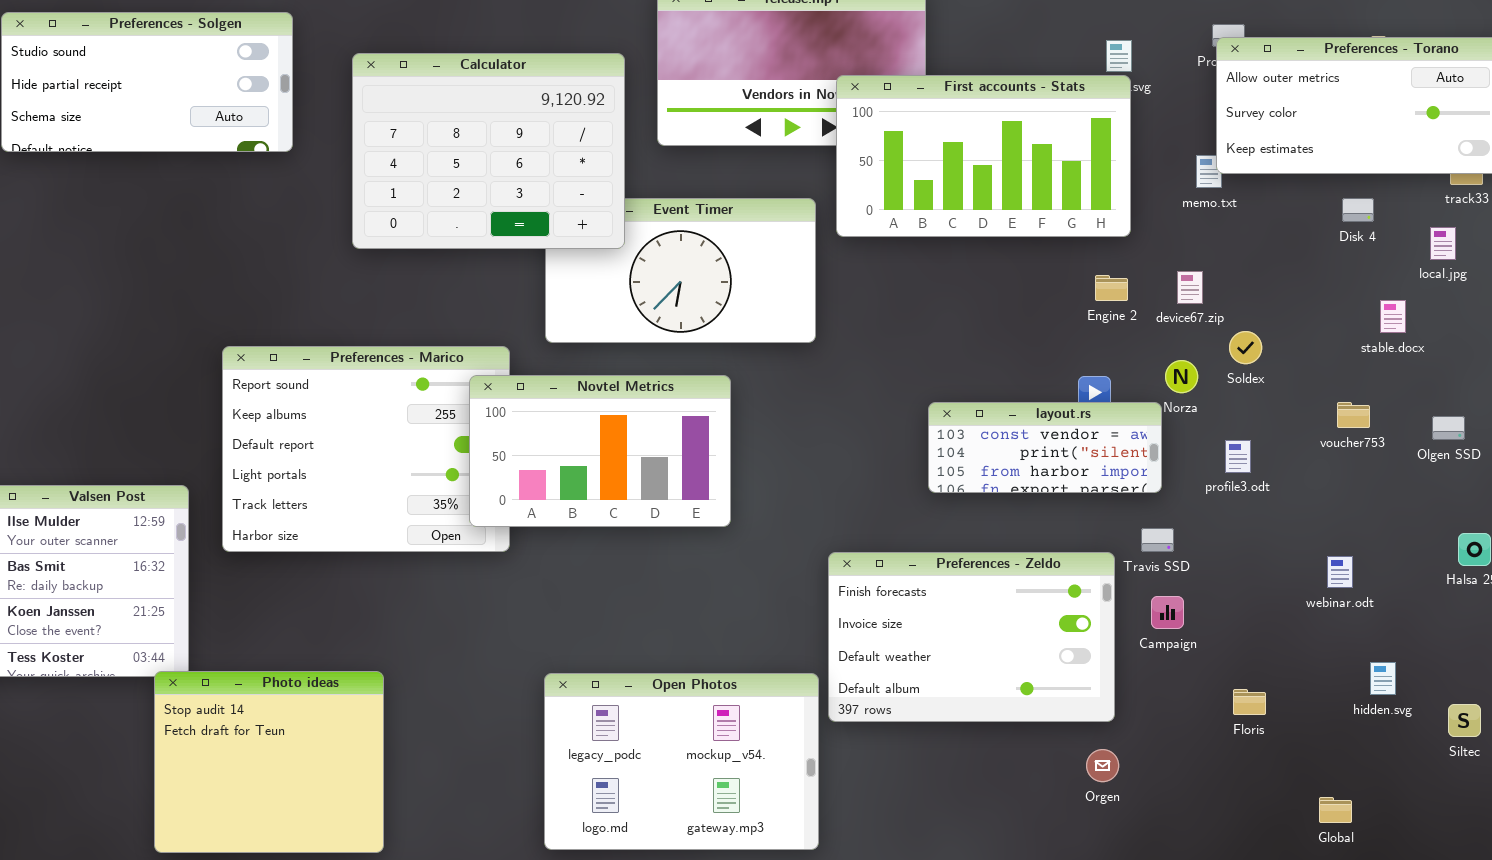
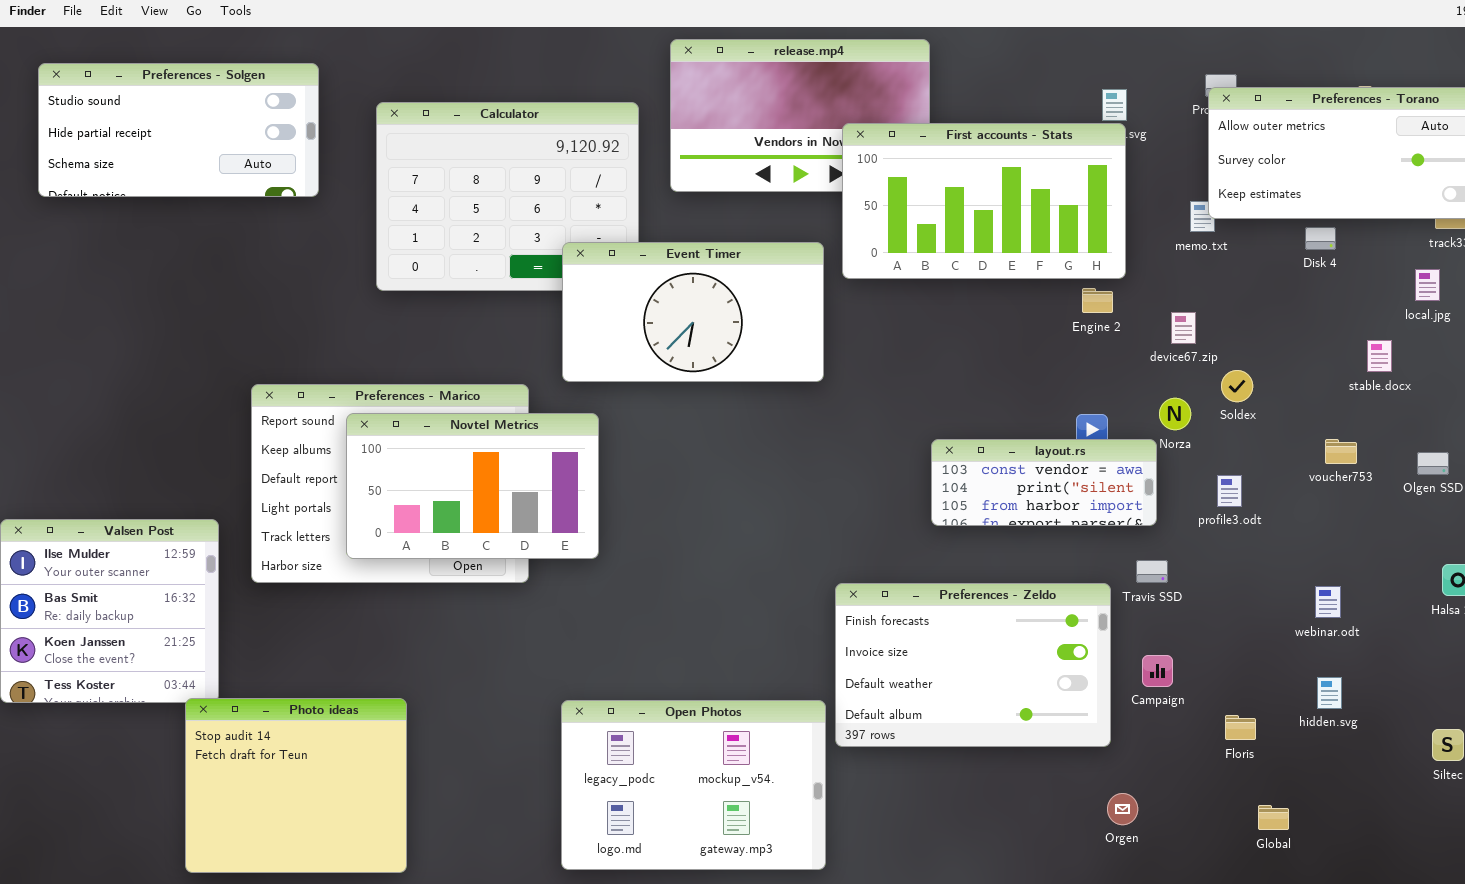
Event Timer: [545,198,816,343] -> [562,242,824,382], raised
Disk 4: [1342,198,1374,222] -> [1305,227,1336,250], moved
Engine 2: [1095,275,1128,301] -> [1082,288,1113,313], moved
Novtel Metrics: [469,375,731,527] -> [346,413,599,559], moved
Campaign: [1151,596,1184,629] -> [1142,655,1173,687], moved
hidden.svg: [1370,662,1396,695] -> [1317,677,1342,709], moved
Orgen: [1086,749,1119,782] -> [1107,793,1138,825], moved
Global: [1319,797,1352,823] -> [1258,805,1289,830], moved

